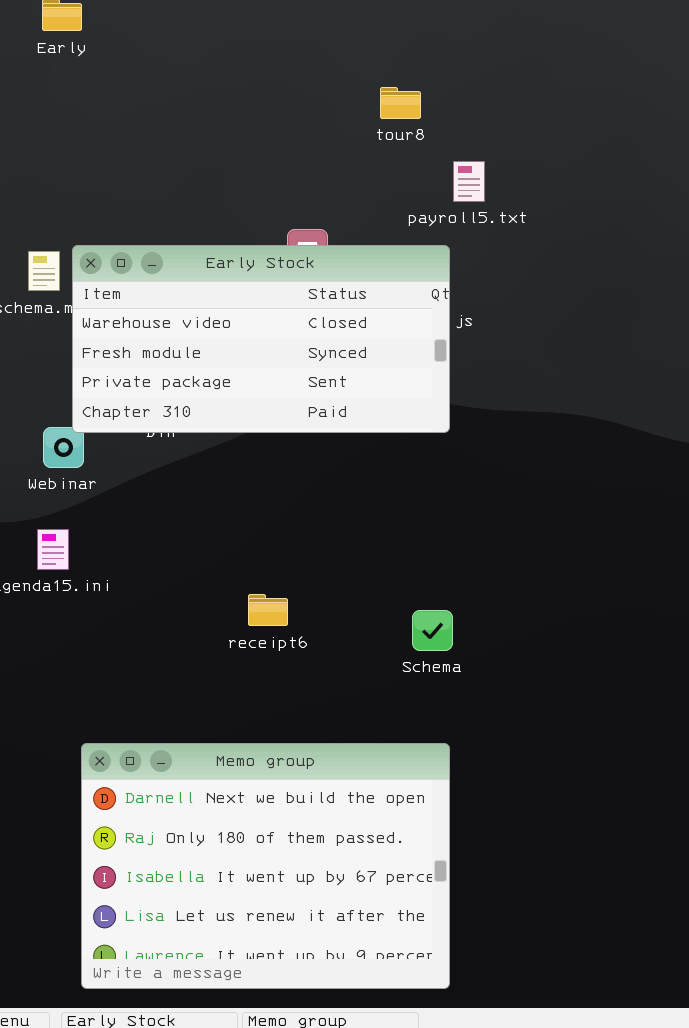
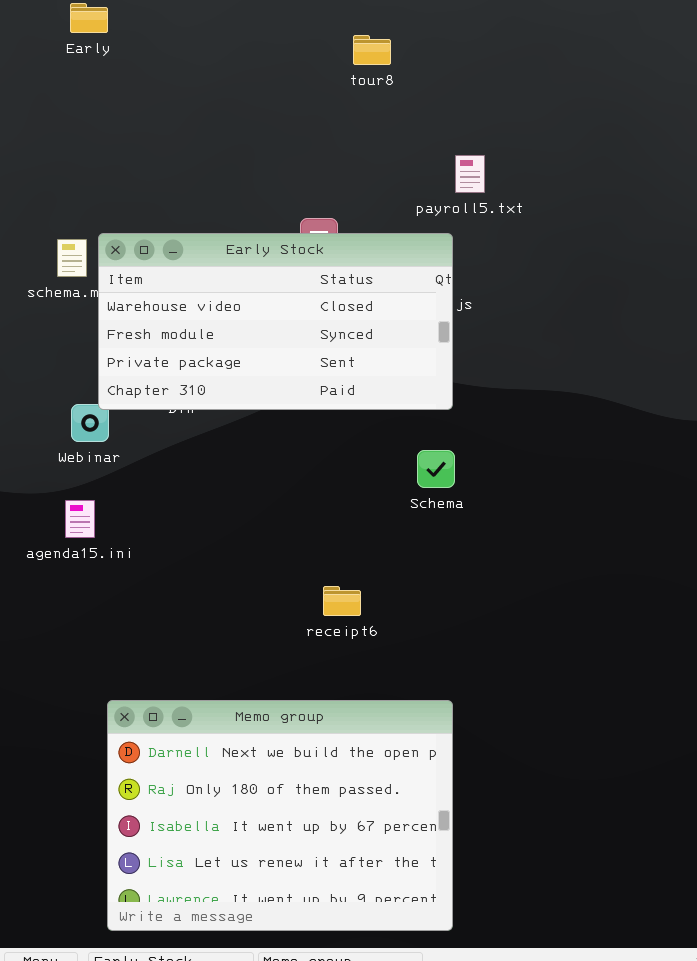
tour8: [380,87,421,119] -> [353,35,391,65], moved
receipt6: [248,594,288,626] -> [323,586,361,616], moved
Schema: [412,610,453,651] -> [417,450,455,488], moved

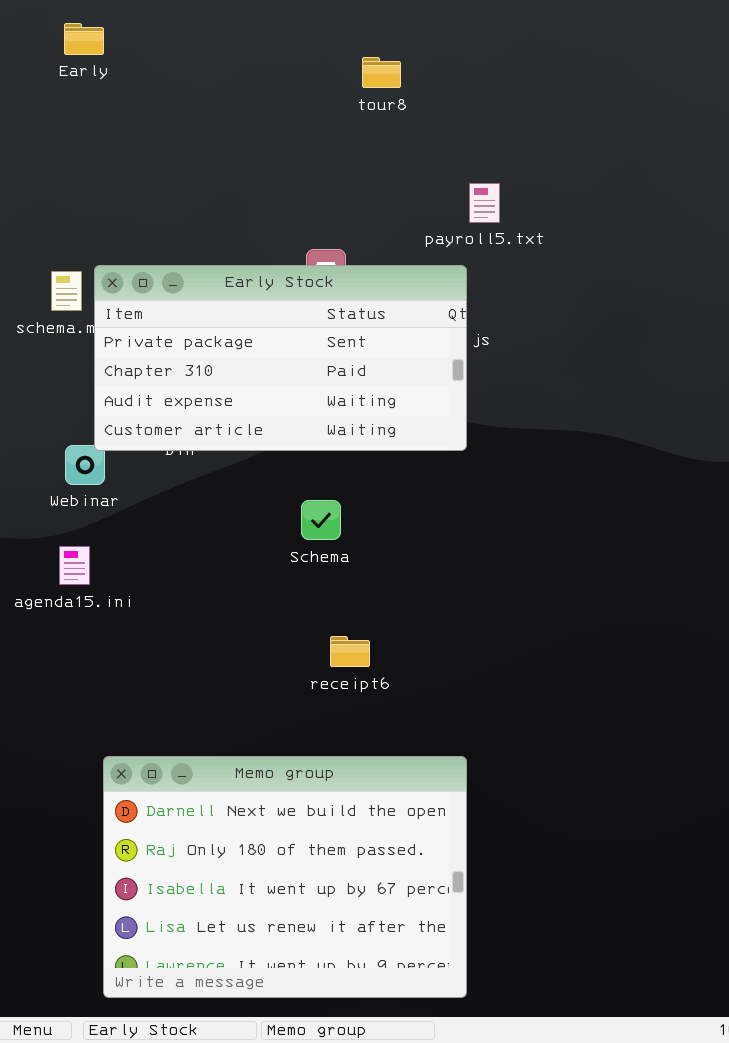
Early Stock: [98,233,453,410] -> [94,265,467,451], scrolled down 2 rows
Schema: [417,450,455,488] -> [301,500,341,540], moved

